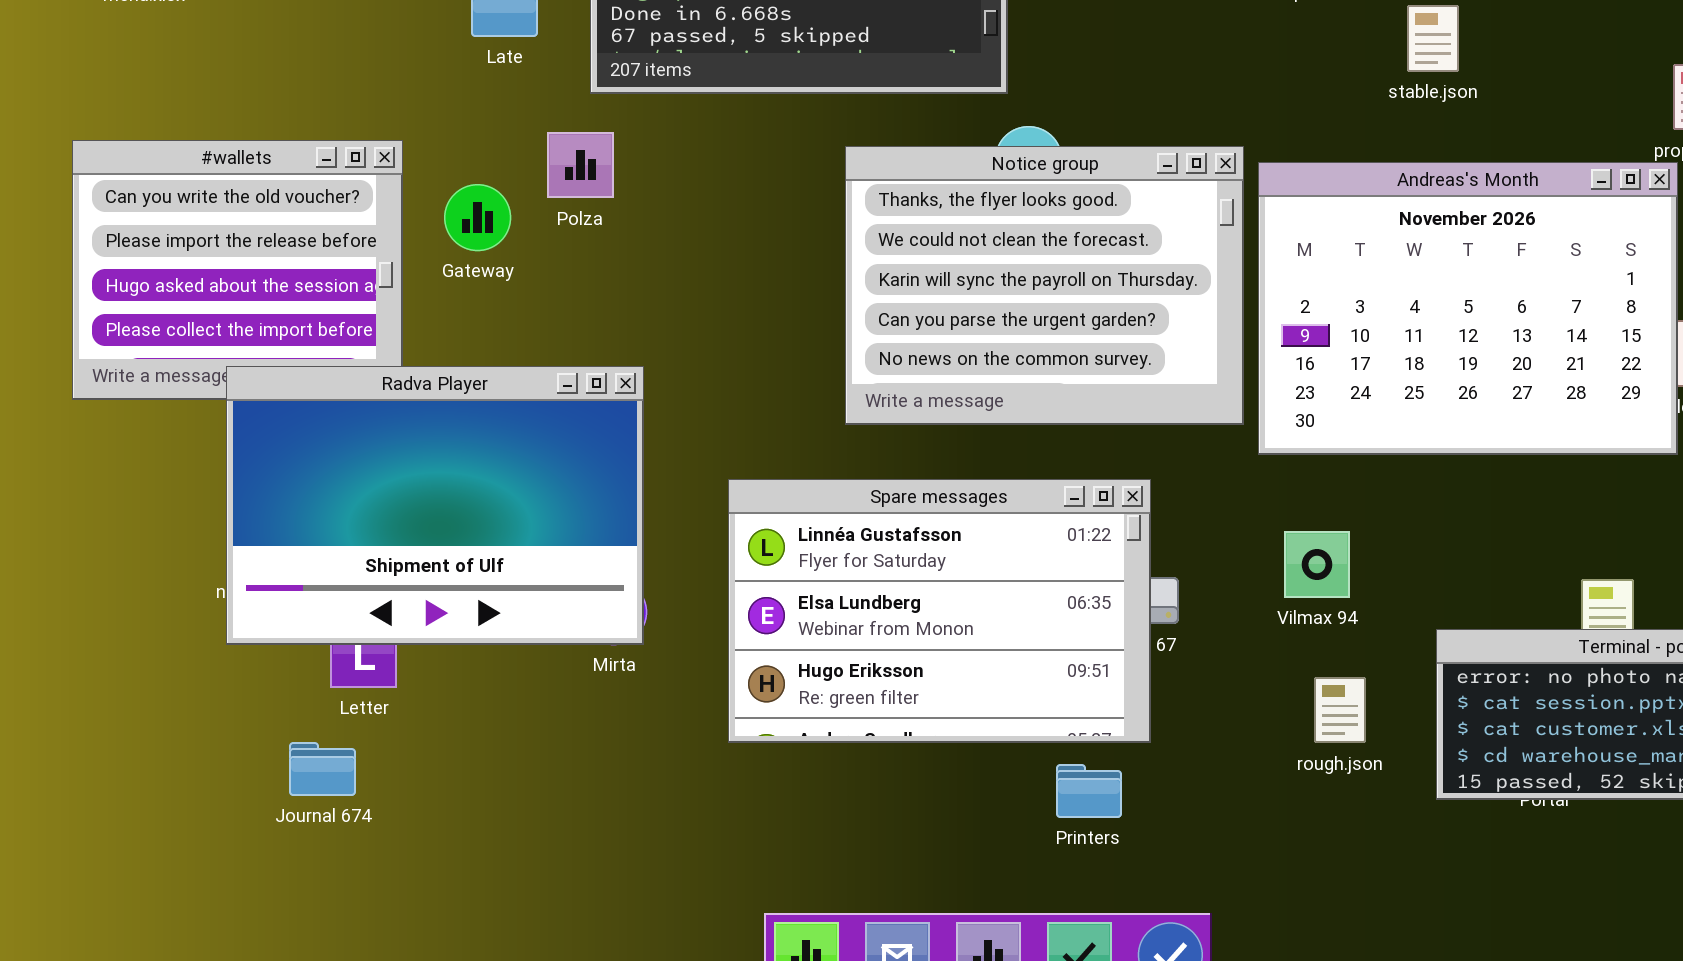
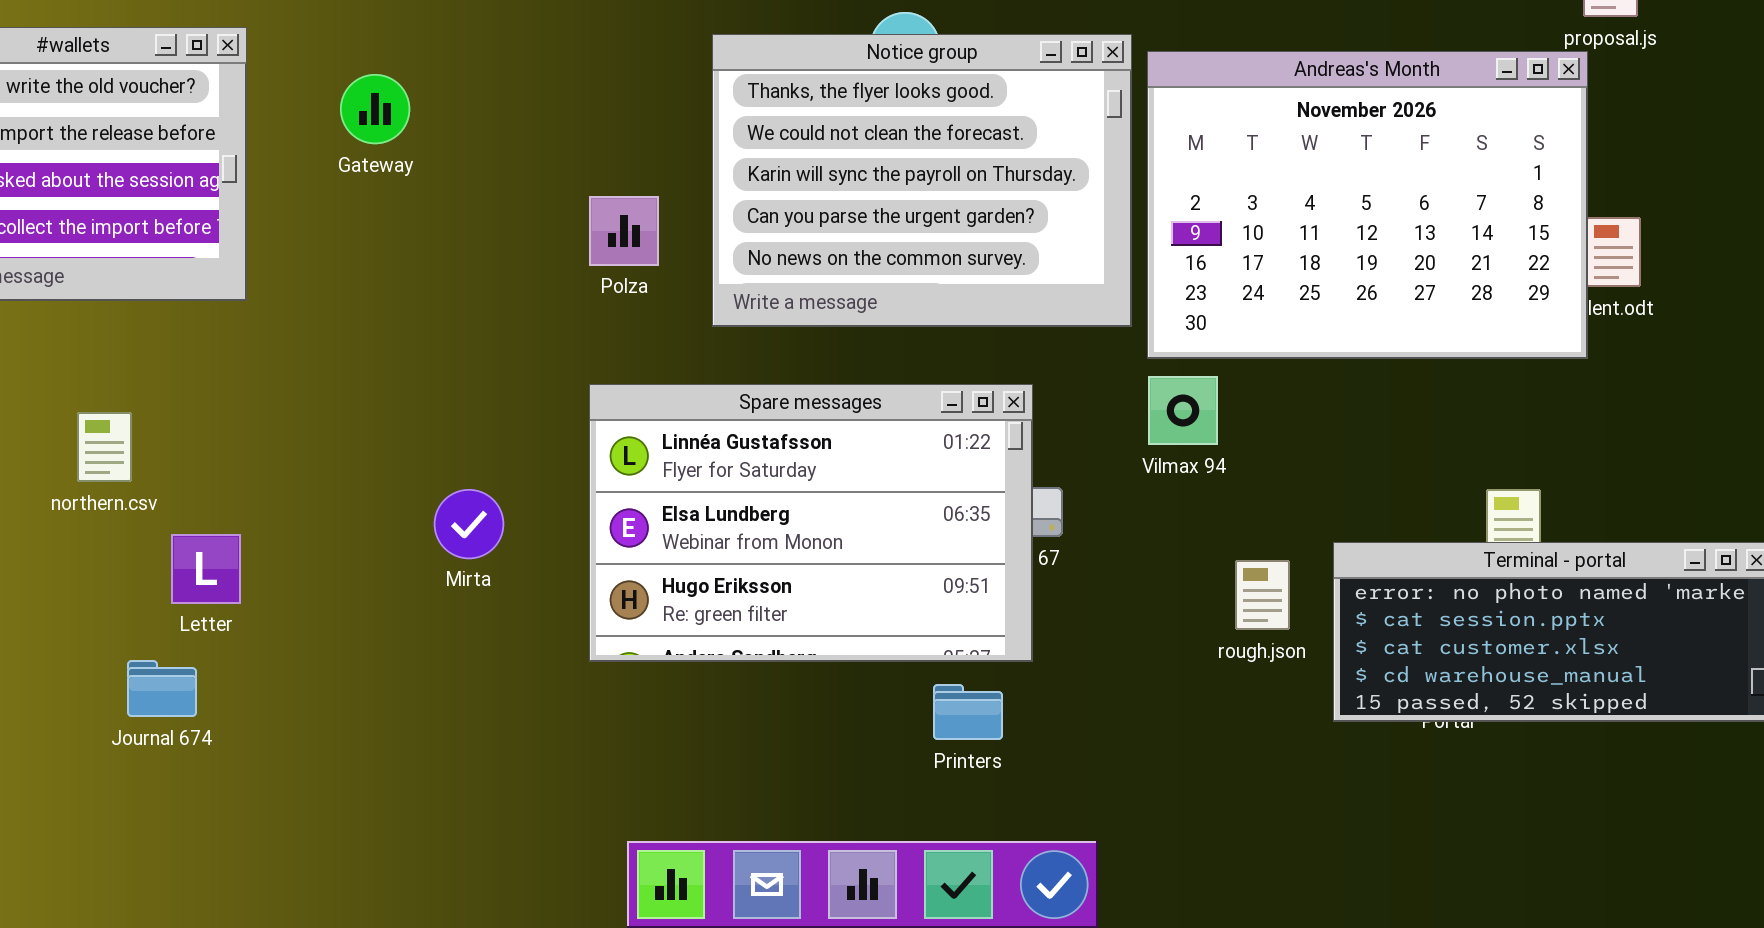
Polza: [547,132,614,198] -> [589,196,659,266], moved
Gateway: [444,184,511,251] -> [340,74,410,144], moved
Radva Player: [226,366,644,645] -> none, closed
Vilmax 94: [1284,531,1350,598] -> [1148,376,1218,445], moved
rough.json: [1314,677,1366,743] -> [1235,560,1290,630], moved

